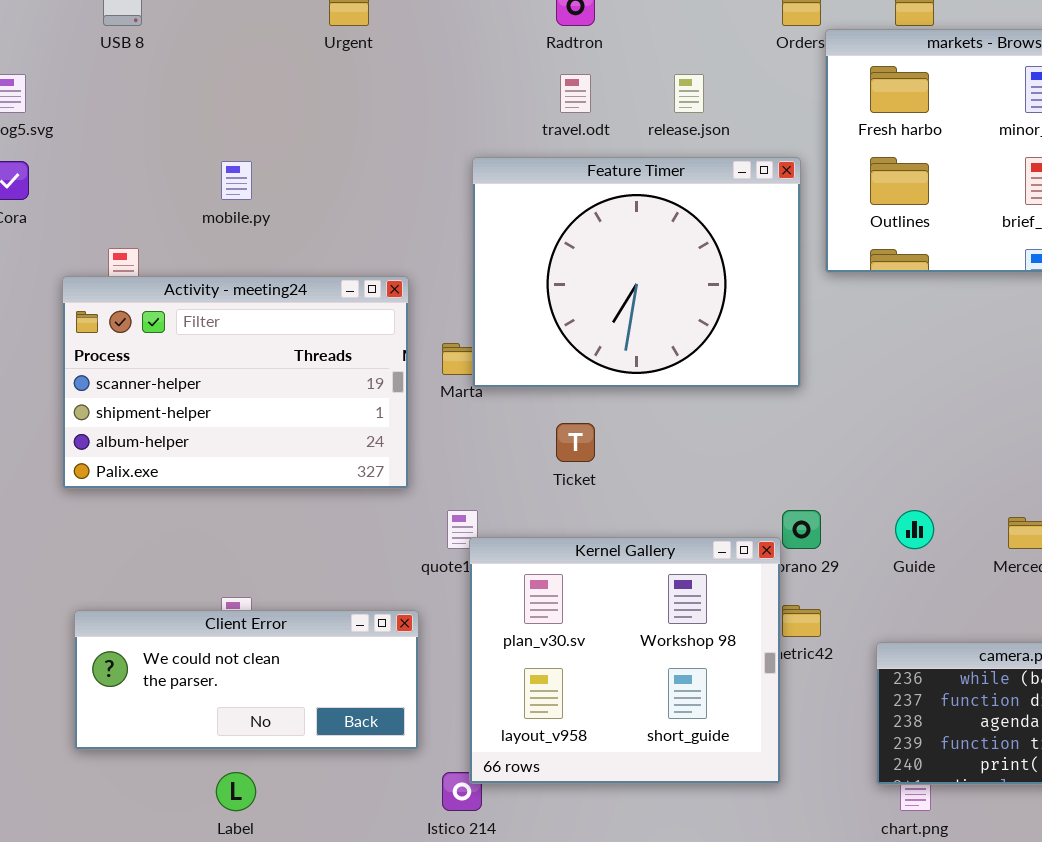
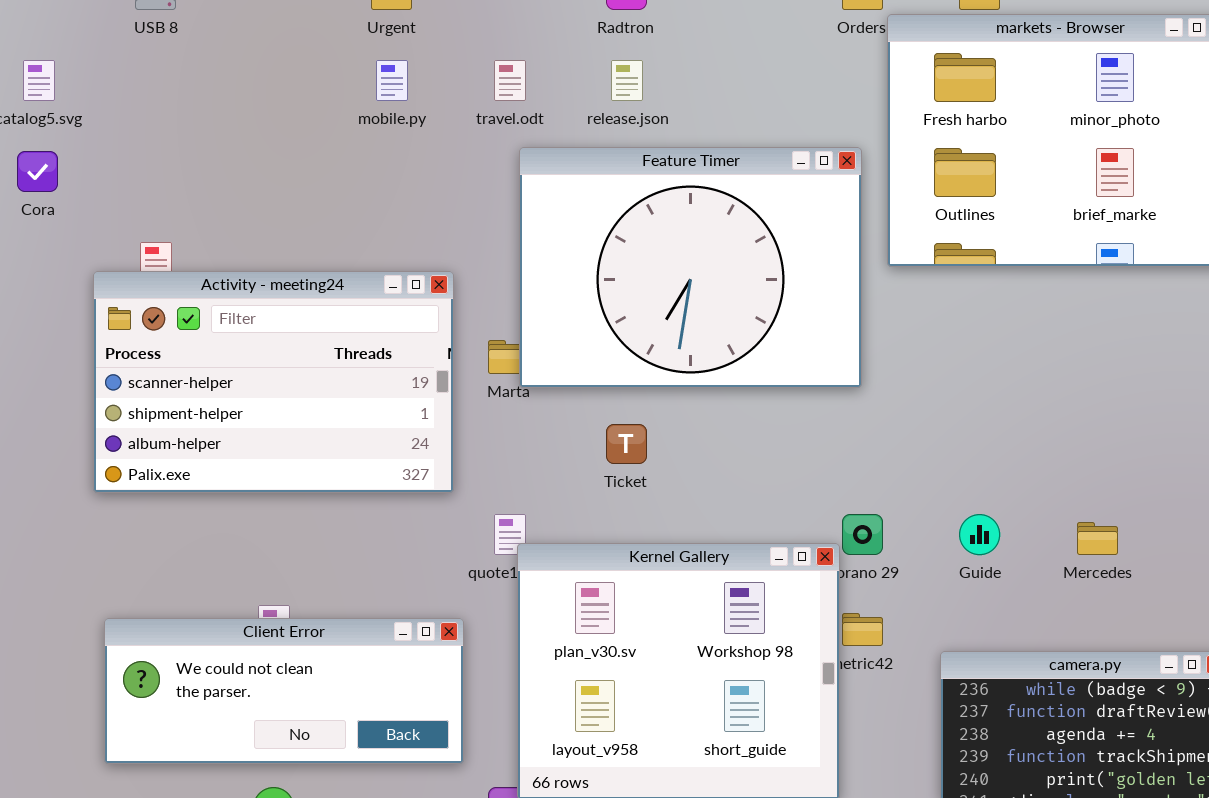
travel.odt: [560,74,591,113] -> [494,60,526,101], moved
release.json: [674,74,704,113] -> [611,60,643,101], moved
mobile.py: [221,161,252,200] -> [376,60,408,101], moved

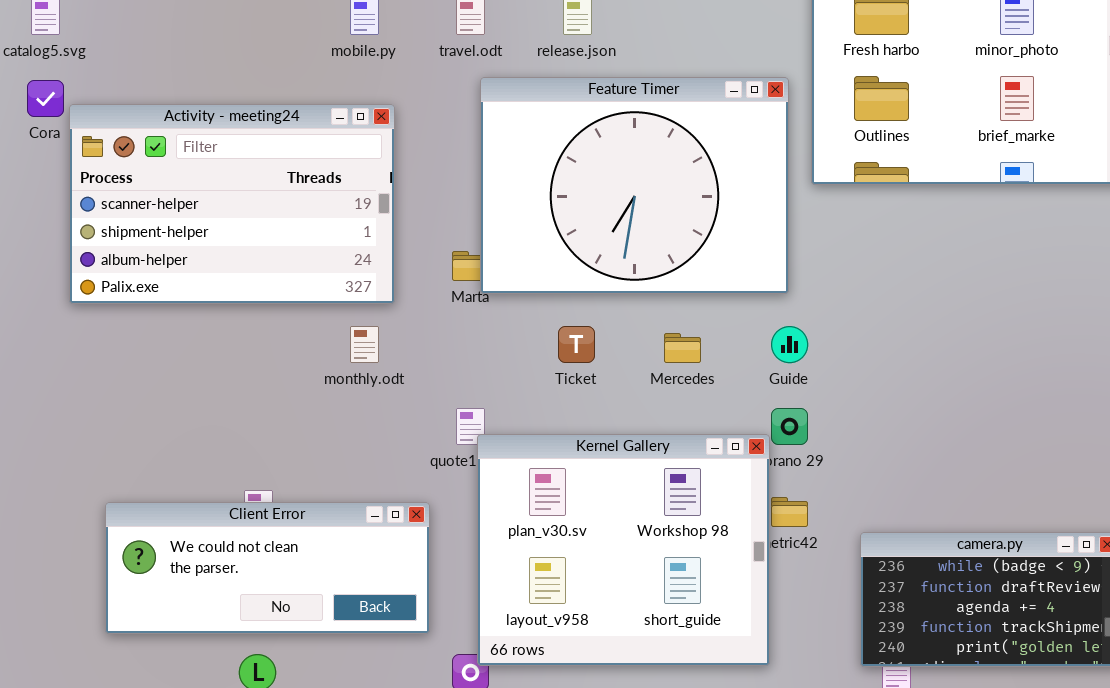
Activity - meeting24: [93,271,454,493] -> [69,104,395,304], moved
Guide: [959,514,1000,555] -> [771,326,808,363], moved
Mercedes: [1077,522,1118,555] -> [664,333,701,363], moved

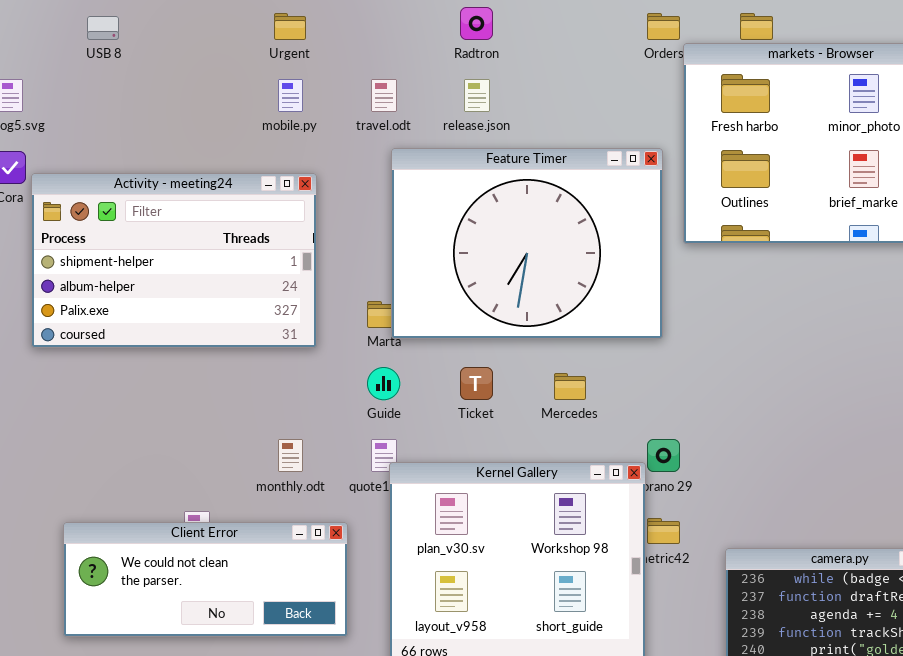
Activity - meeting24: [69,104,395,304] -> [31,173,317,348], scrolled down 1 row
monthly.odt: [350,326,379,363] -> [278,439,303,472], moved
Guide: [771,326,808,363] -> [367,367,400,400], moved

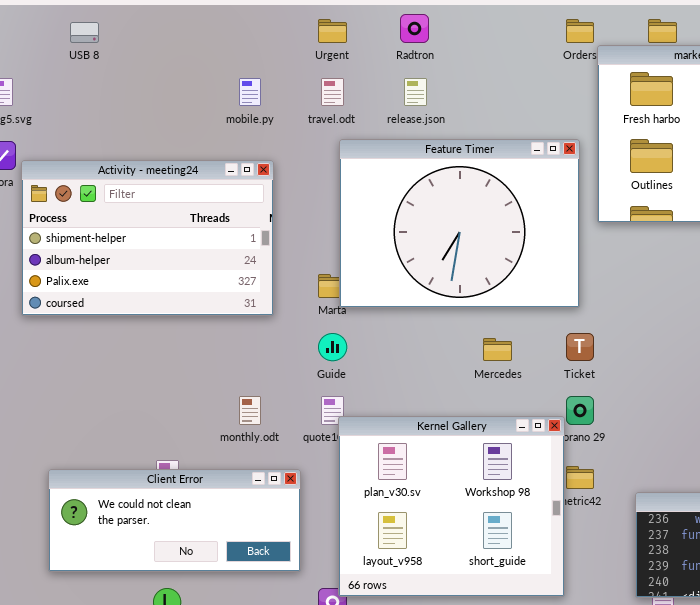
Urgent: [274,13,306,40] -> [318,19,347,43], moved
Ticket: [460,367,493,400] -> [566,333,594,361], moved

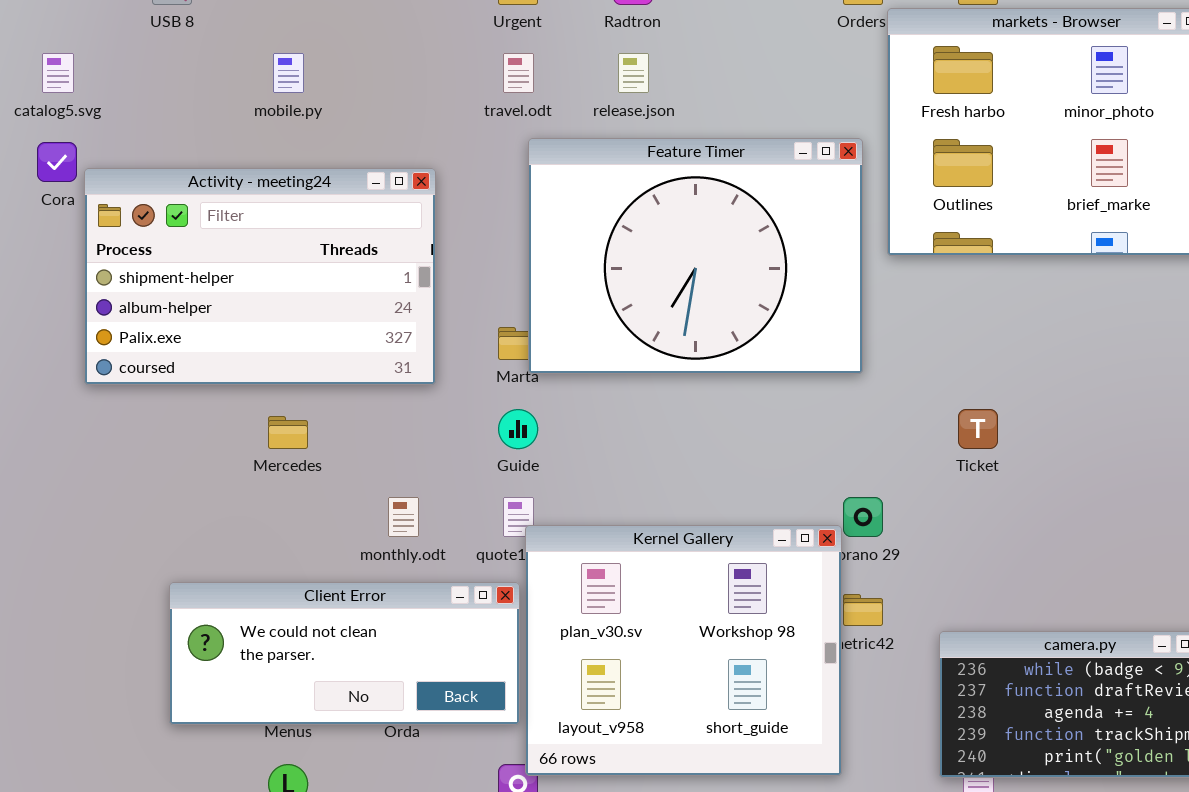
mobile.py: [239,78,261,106] -> [273,53,304,93], moved
Ticket: [566,333,594,361] -> [958,409,998,449], moved
Mercedes: [483,338,512,361] -> [268,416,308,449], moved
Client Error: [48,469,301,572] -> [169,582,520,725], moved

